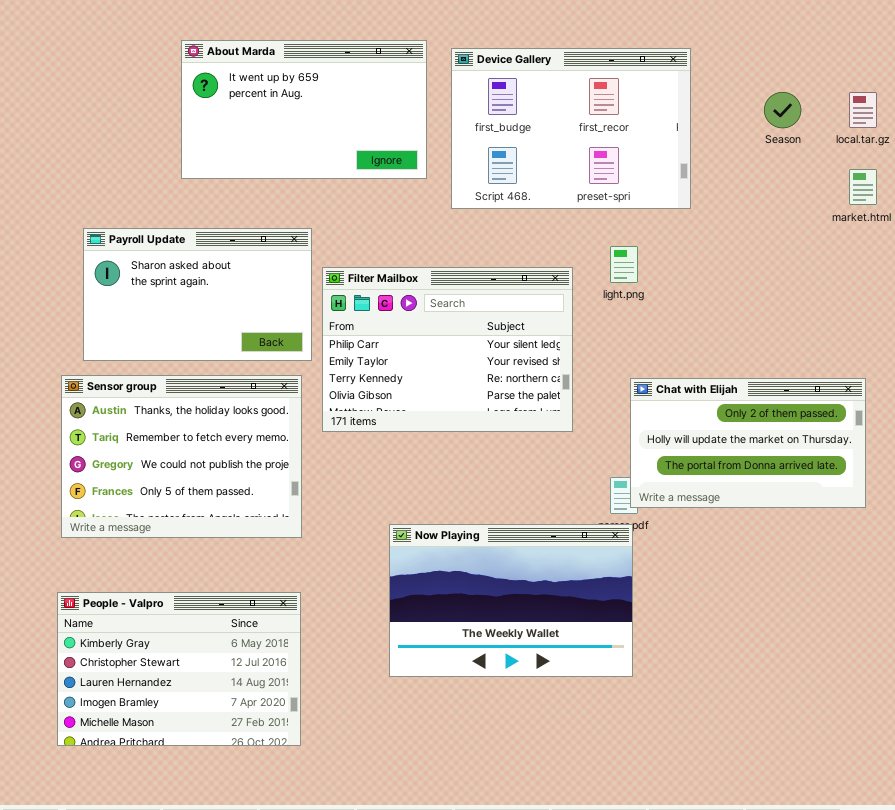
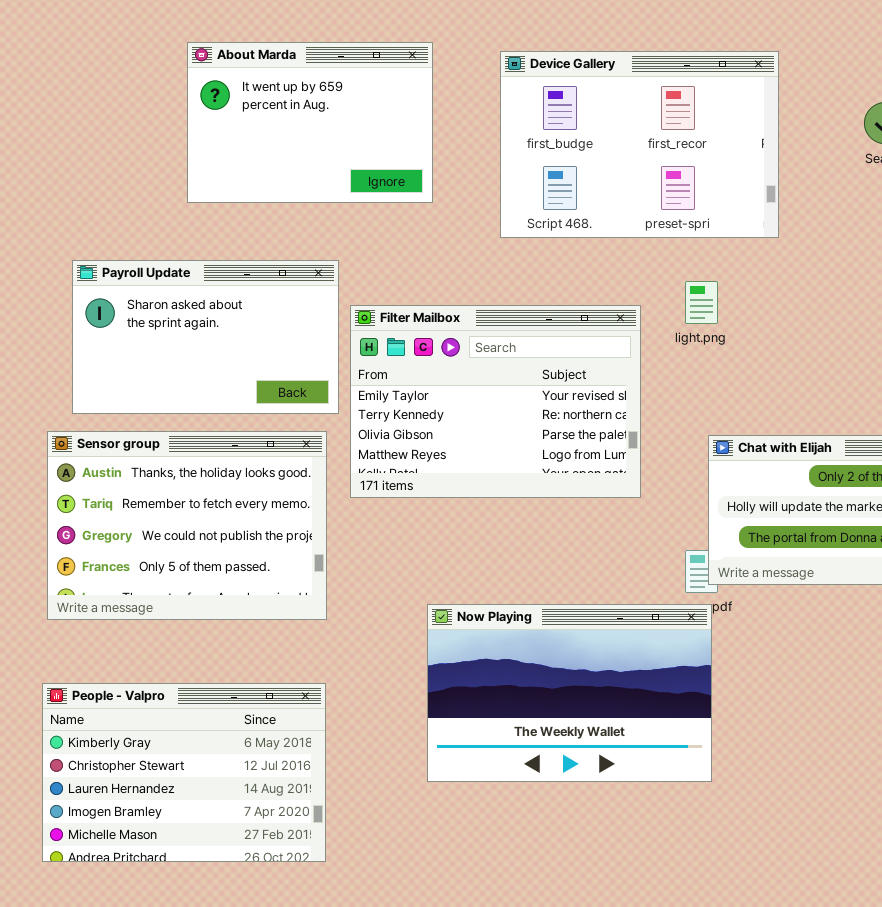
About Marda: [181,40,427,179] -> [187,42,433,203], resized
Filter Mailbox: [322,267,573,432] -> [350,305,641,498], scrolled down 1 row

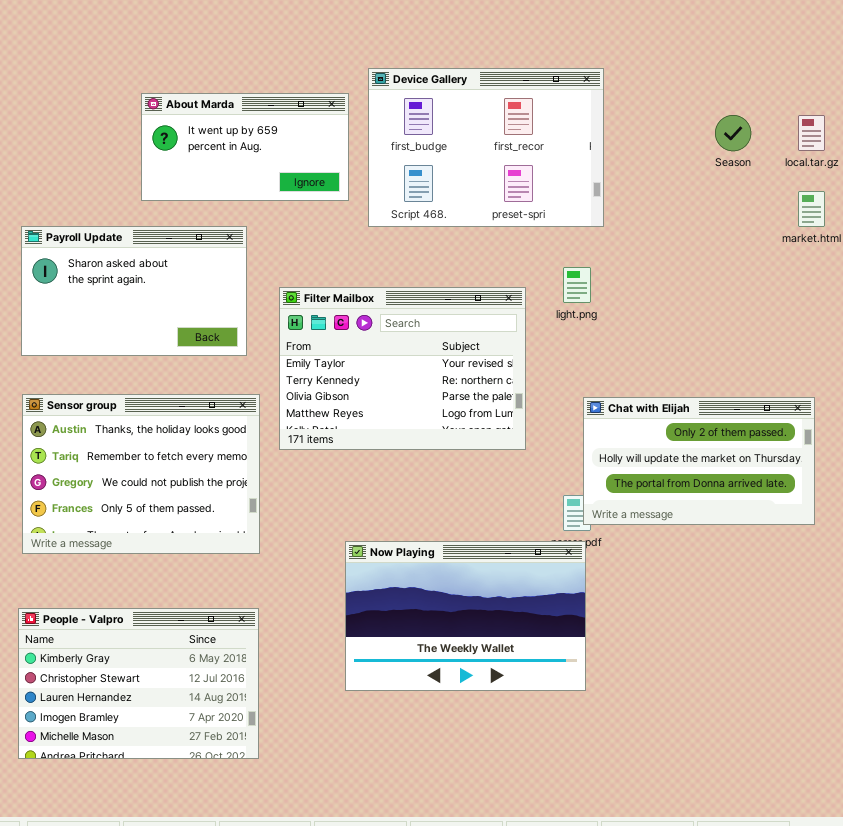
About Marda: [187,42,433,203] -> [141,93,349,201], resized
Device Gallery: [500,51,779,238] -> [368,68,604,227], moved
Payroll Update: [72,260,339,414] -> [21,226,247,356], moved

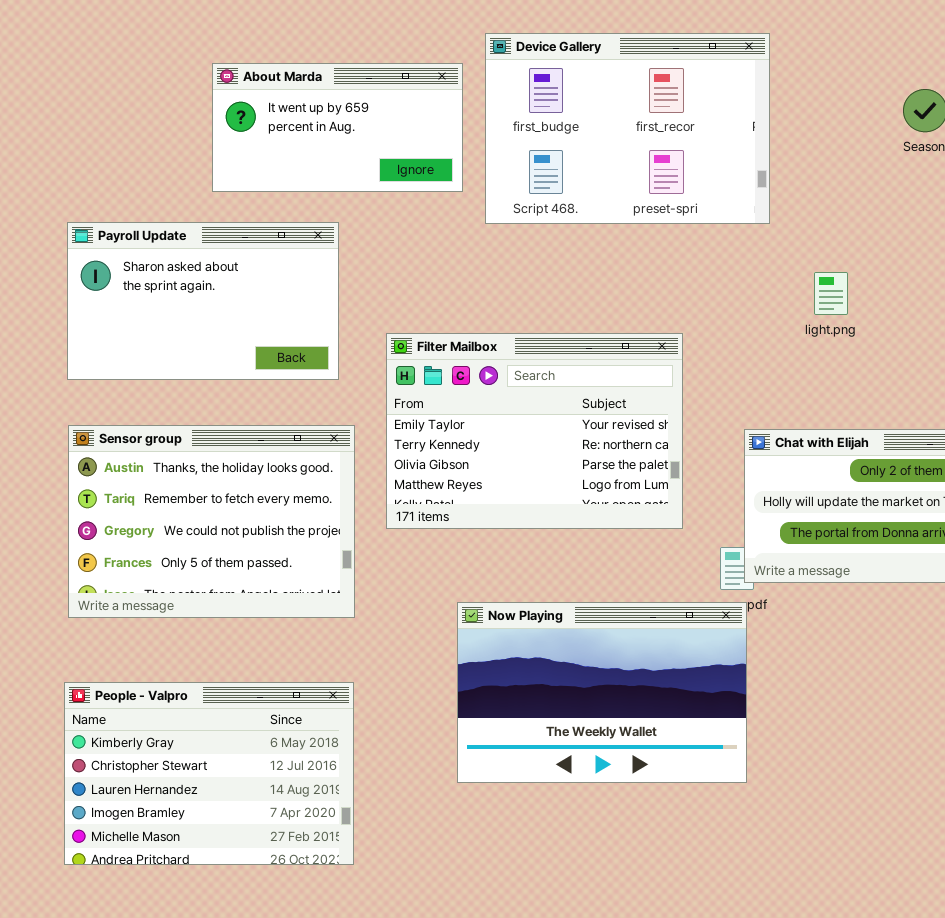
light.png: [563,267,591,303] -> [814,272,848,315], moved
Filter Mailbox: [279,287,526,450] -> [386,333,683,529], moved

